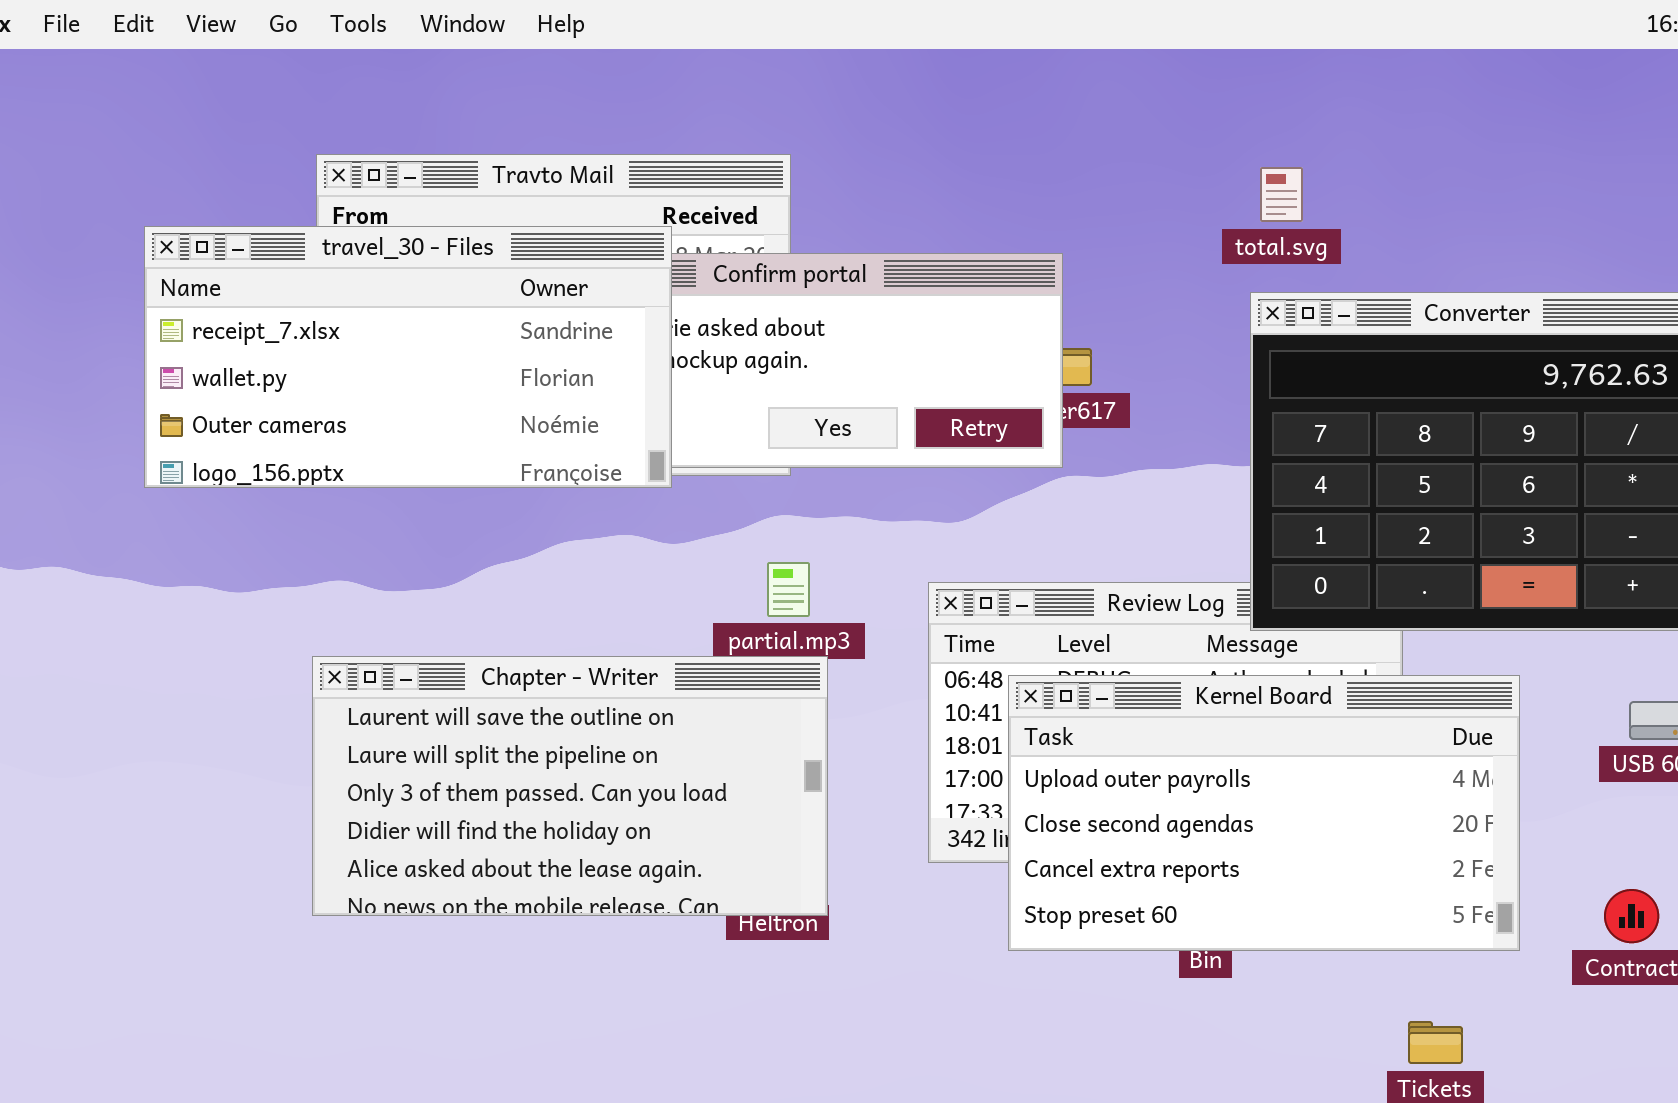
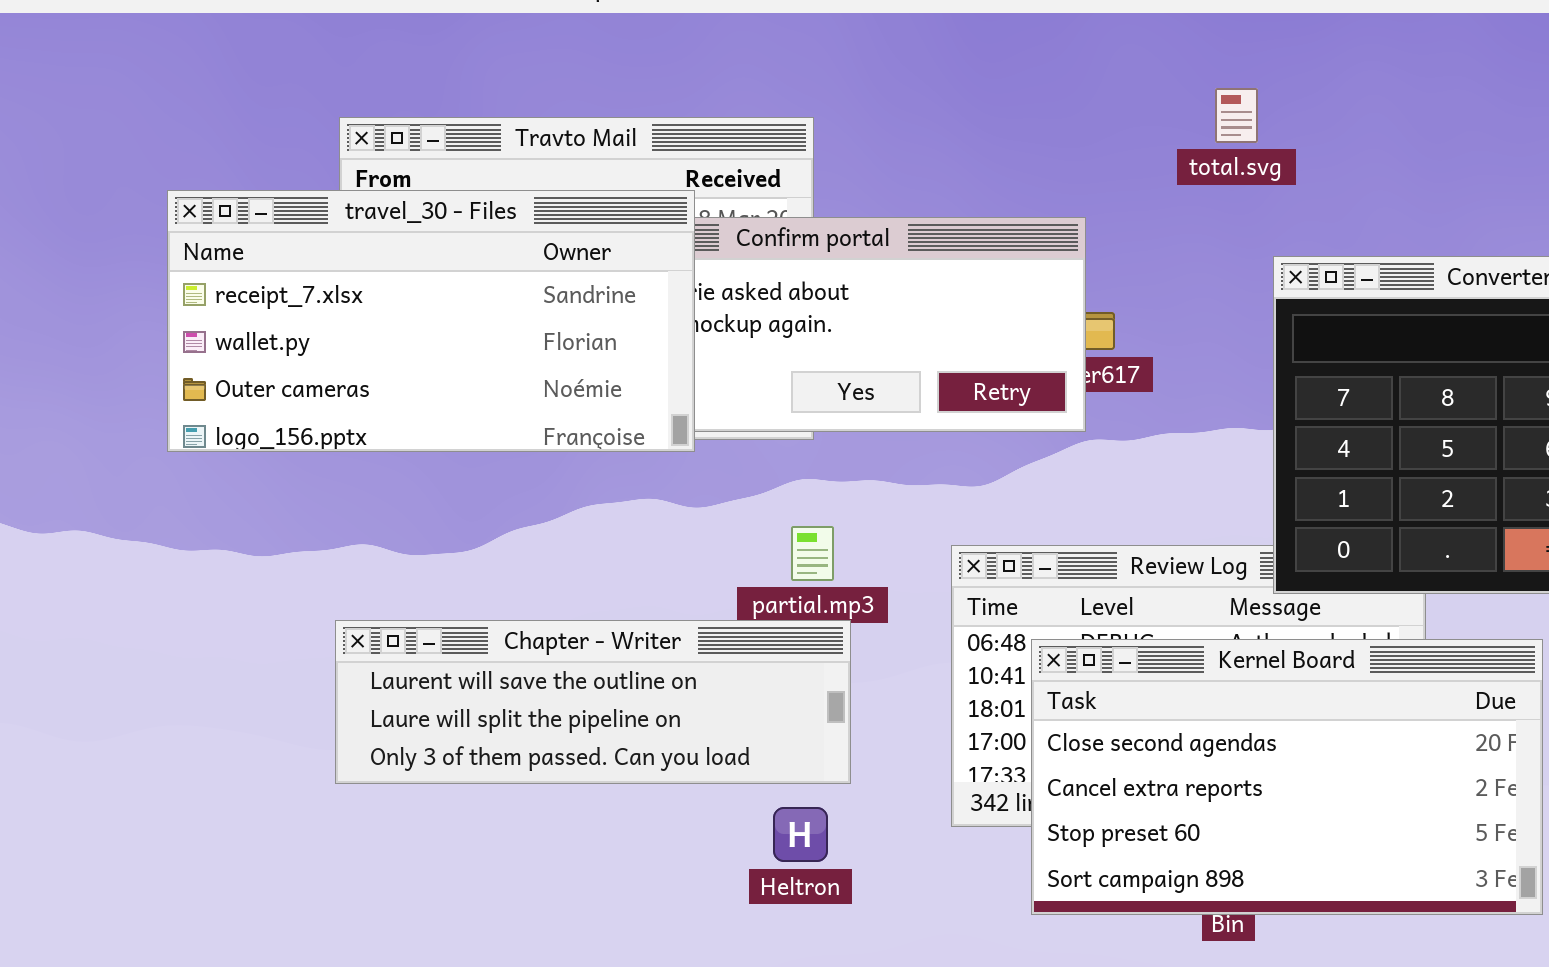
total.svg: [1260,167,1303,222] -> [1215,88,1258,143], moved
Chapter - Writer: [312,656,828,916] -> [335,620,851,784], resized
Kernel Board: [1008,675,1520,951] -> [1031,639,1543,915], scrolled down 1 row

